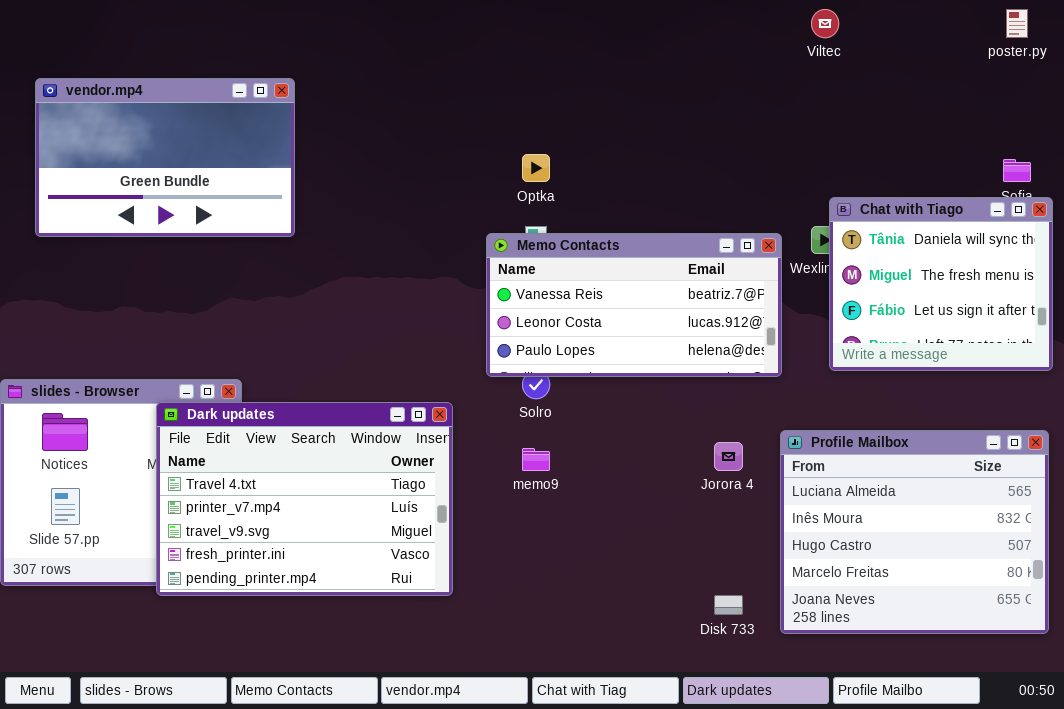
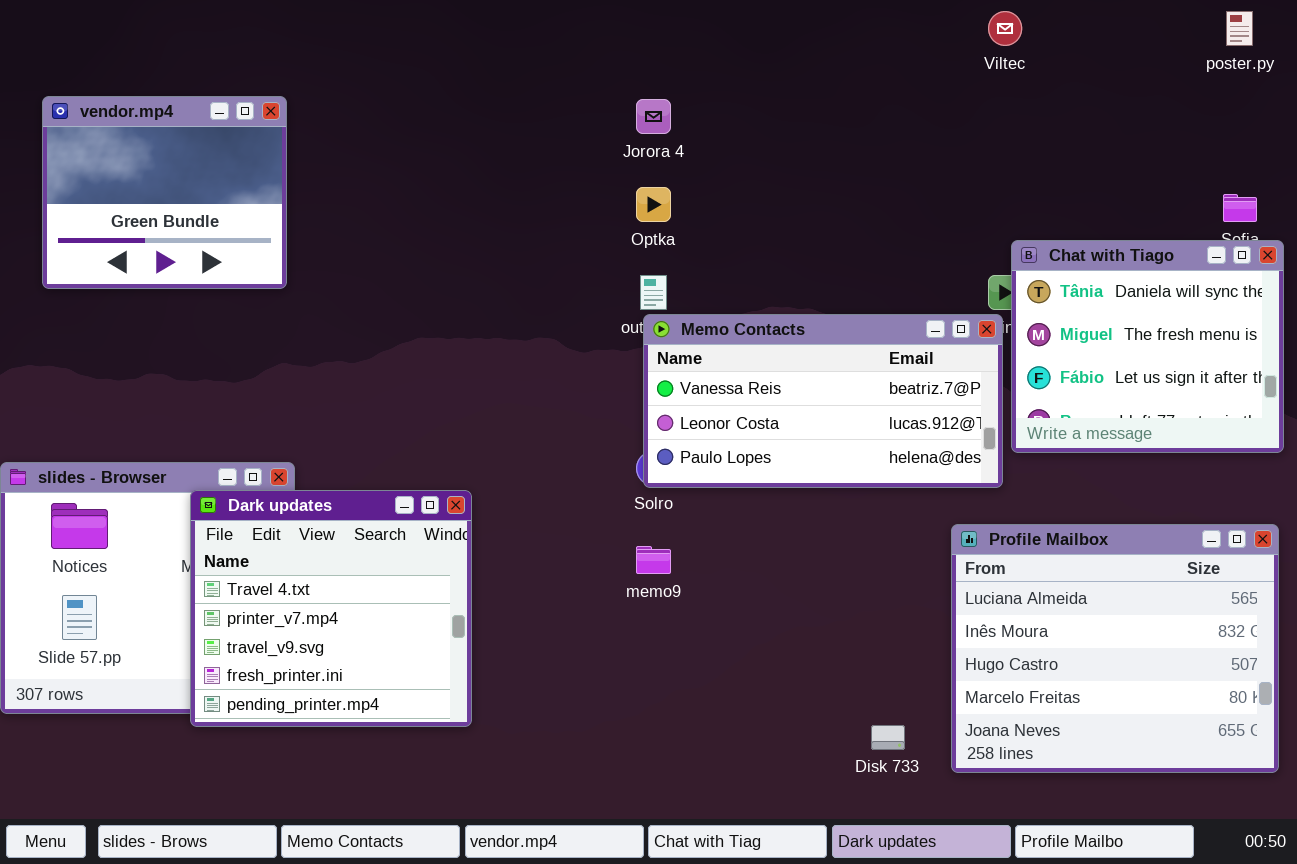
vendor.mp4: [35,78,295,237] -> [42,96,287,289], resized
Memo Contacts: [486,233,782,377] -> [643,314,1003,488], moved
Dark updates: [156,402,453,596] -> [190,490,472,727], resized
Jorora 4: [714,442,743,471] -> [636,99,671,134], moved

